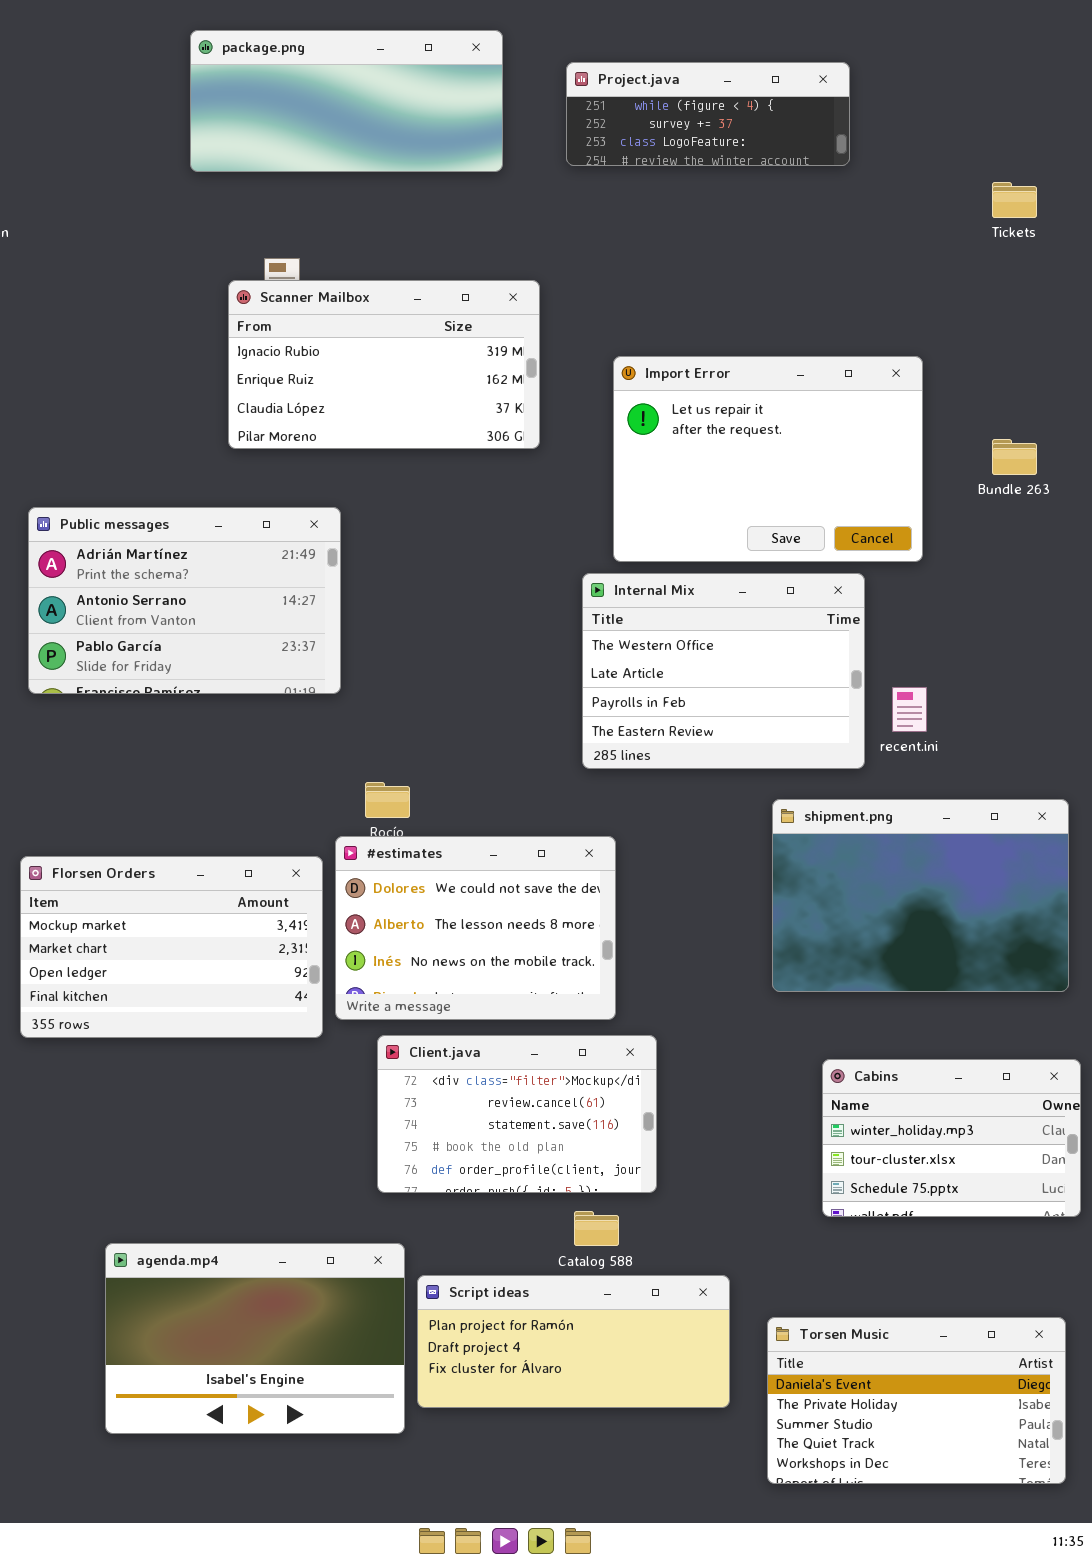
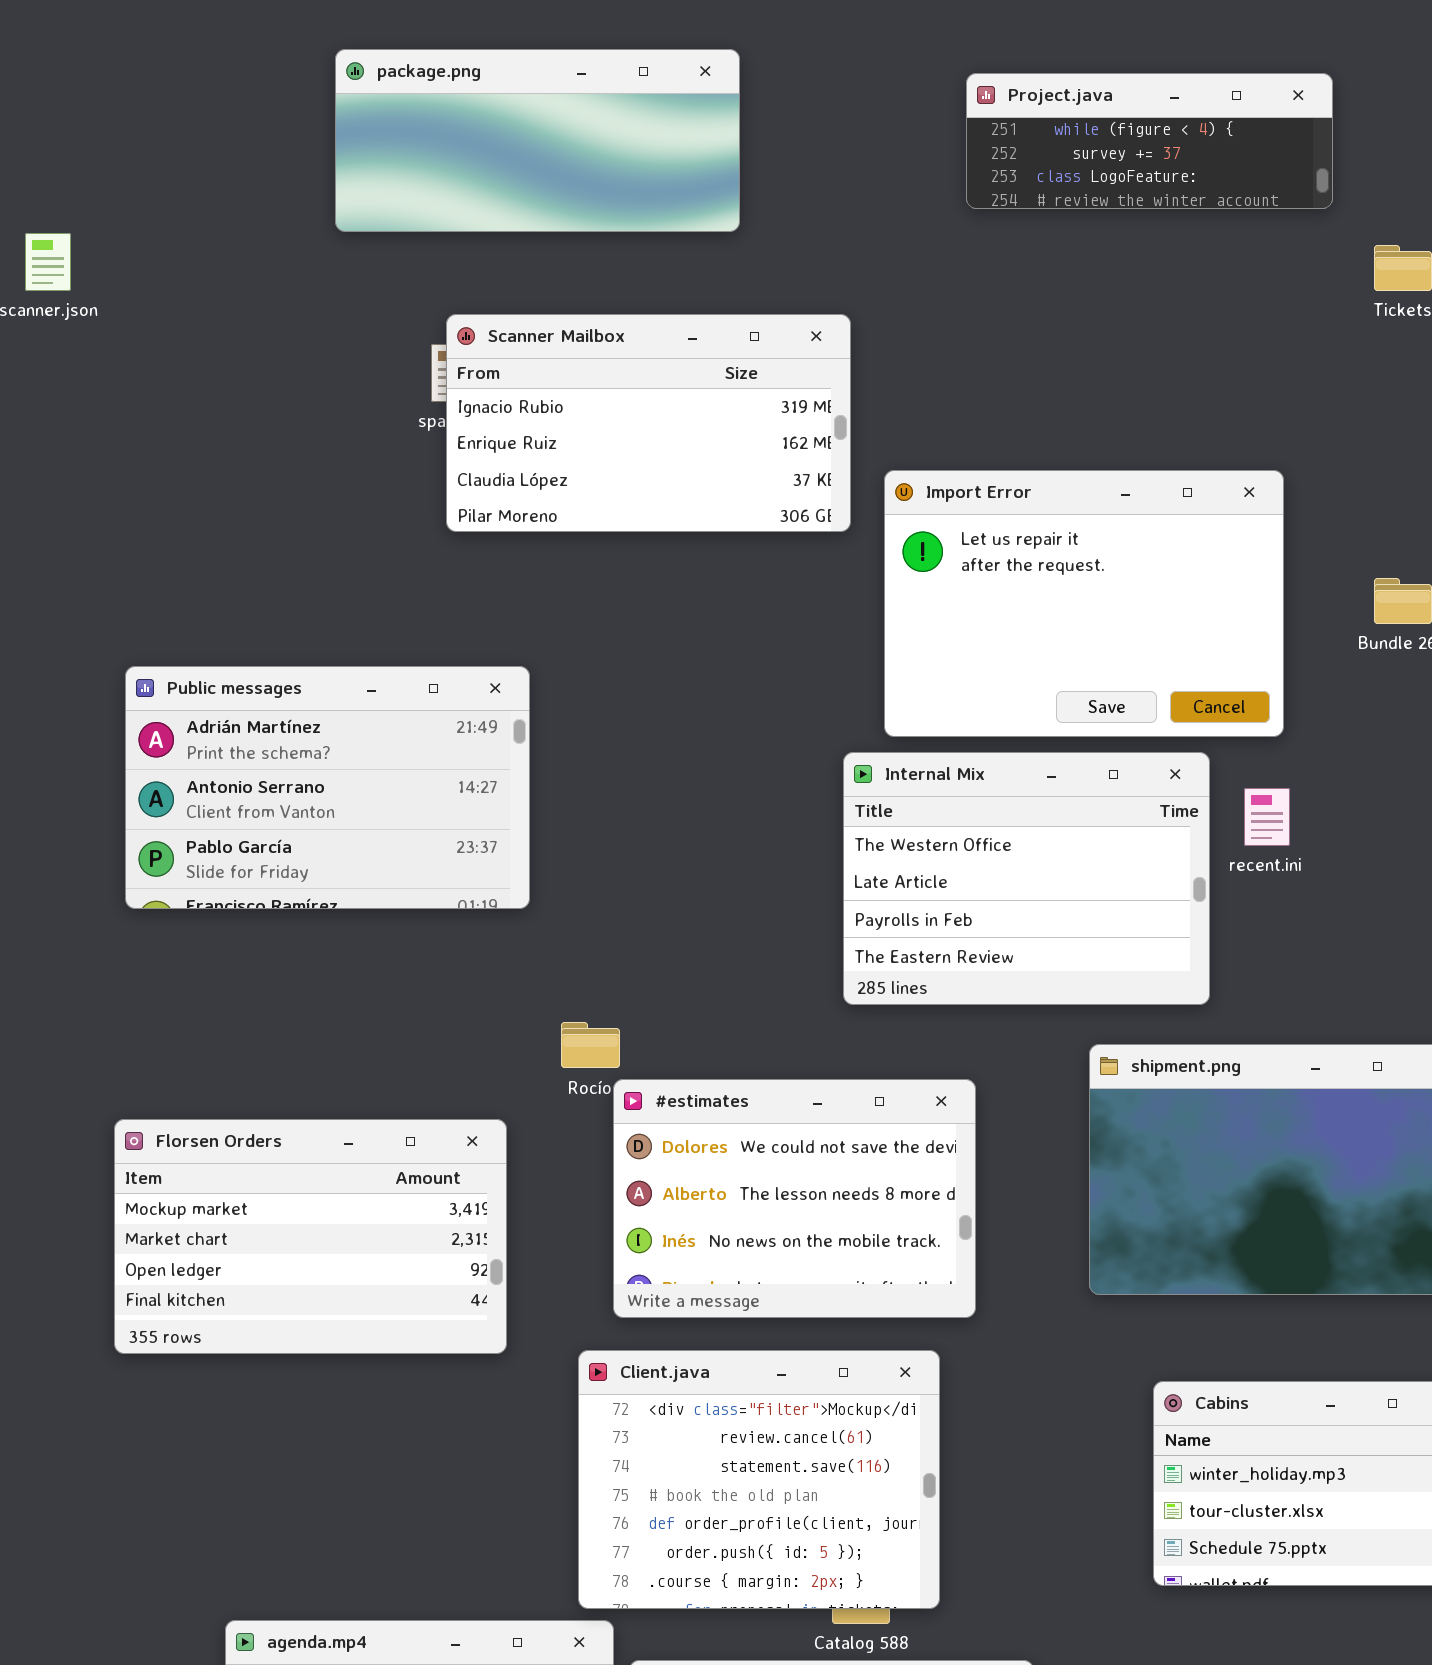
Project.java: [566,62,850,166] -> [966,73,1333,209], moved
Scanner Mailbox: [228,280,540,449] -> [446,314,851,532], moved
recent.ini: [892,687,927,732] -> [1244,788,1290,846], moved
#estimates: [335,836,616,1020] -> [613,1079,976,1318], moved
Client.java: [377,1035,657,1193] -> [578,1350,940,1609], resized

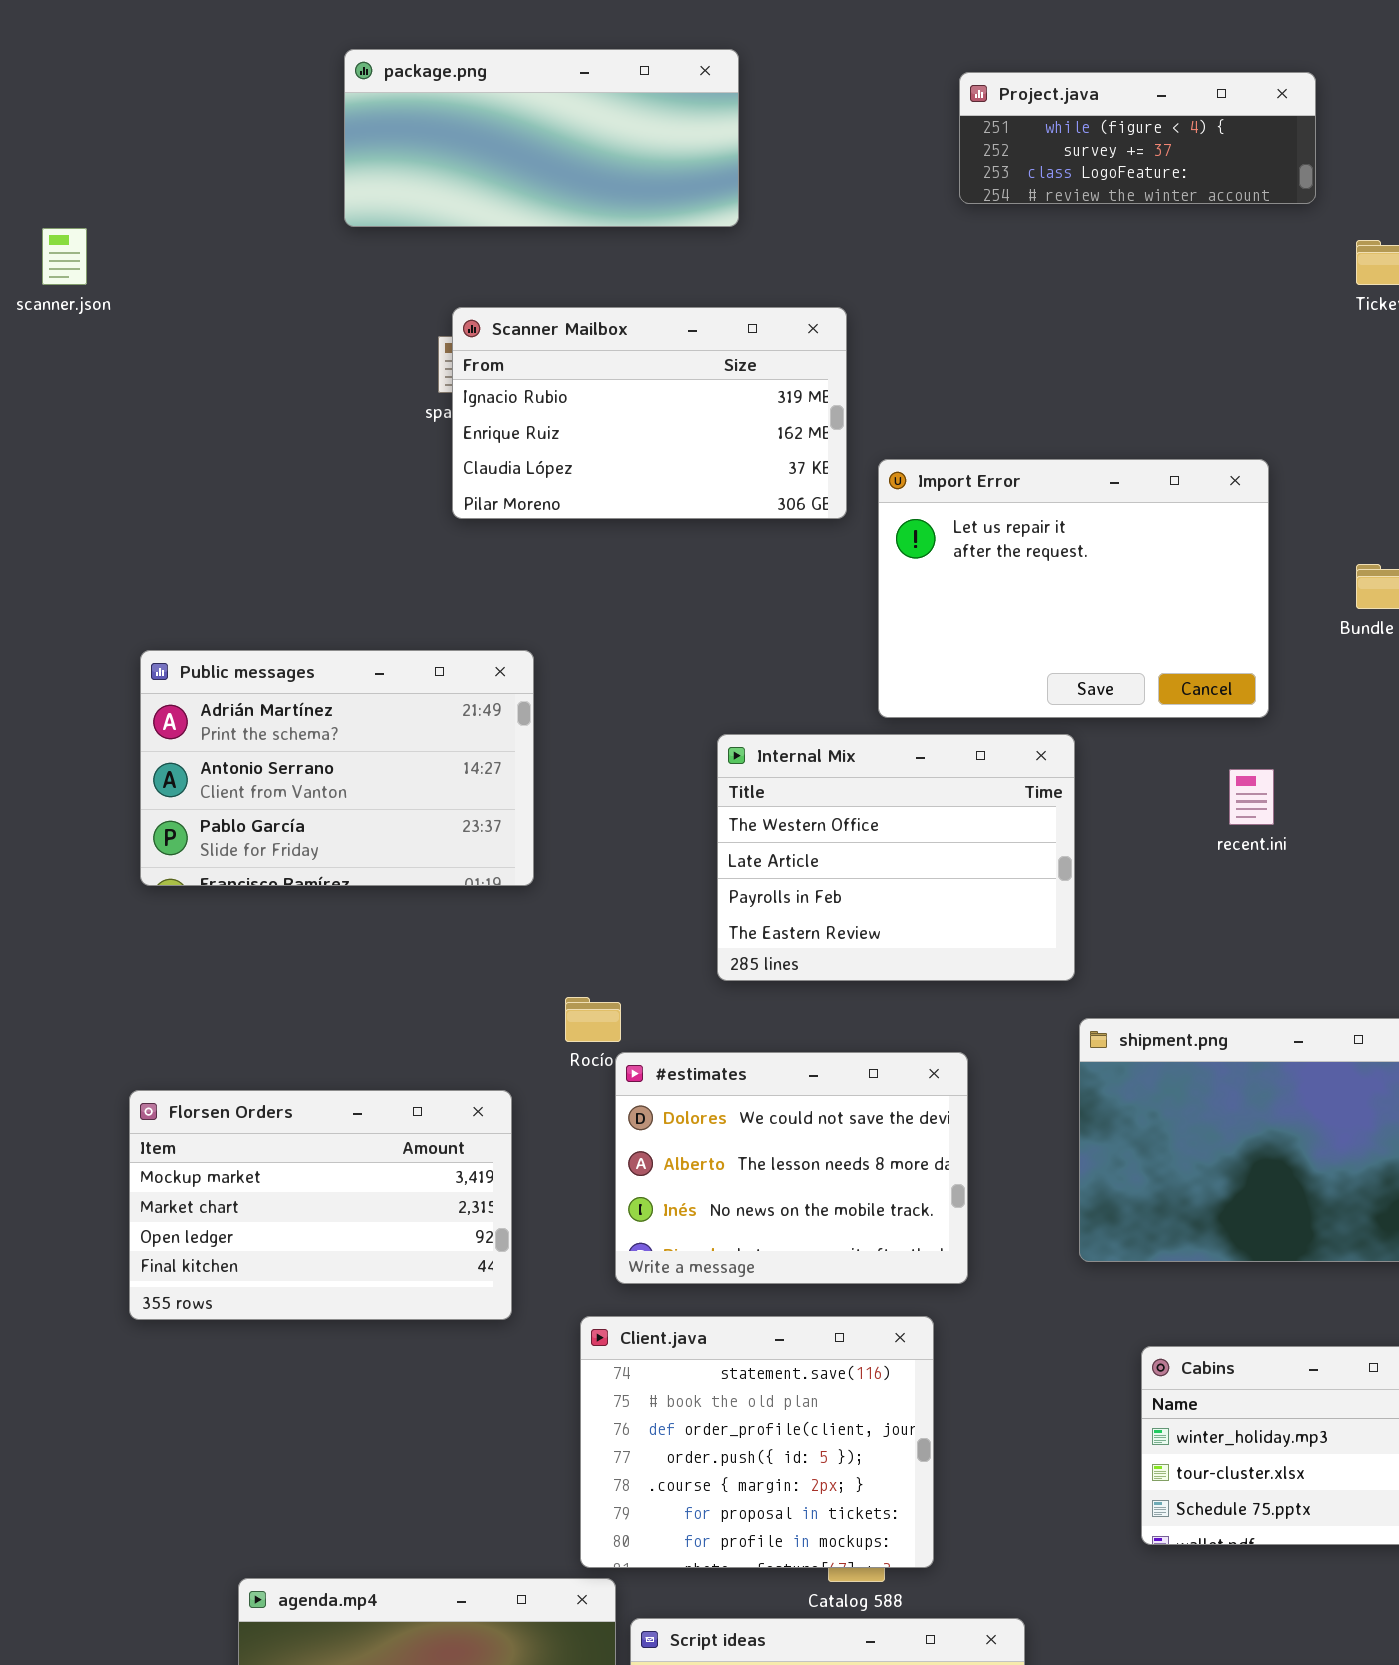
Internal Mix: [843,752,1210,1005] -> [717,734,1075,981], moved
Client.java: [578,1350,940,1609] -> [580,1316,934,1568], scrolled down 2 rows

